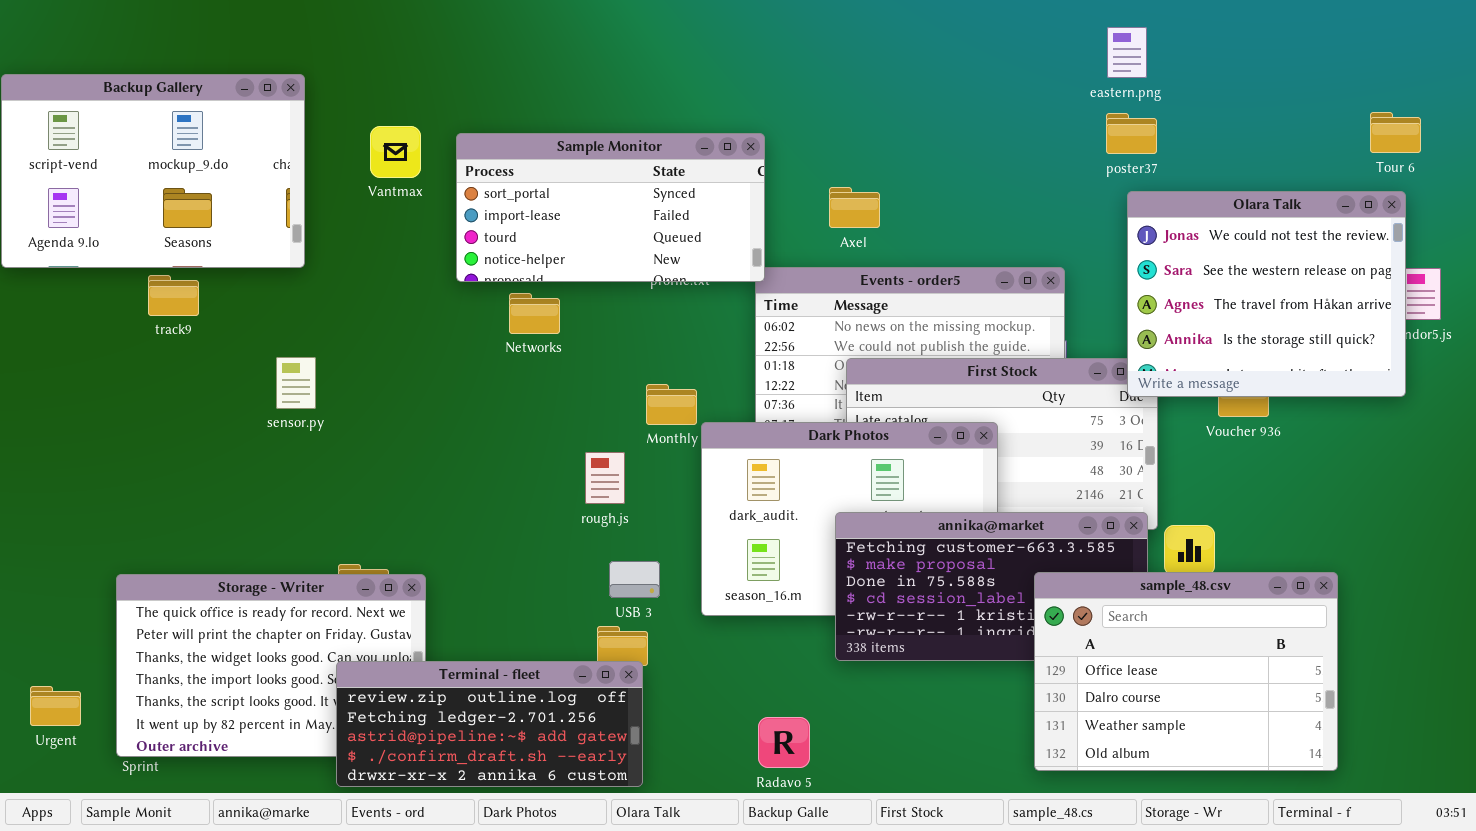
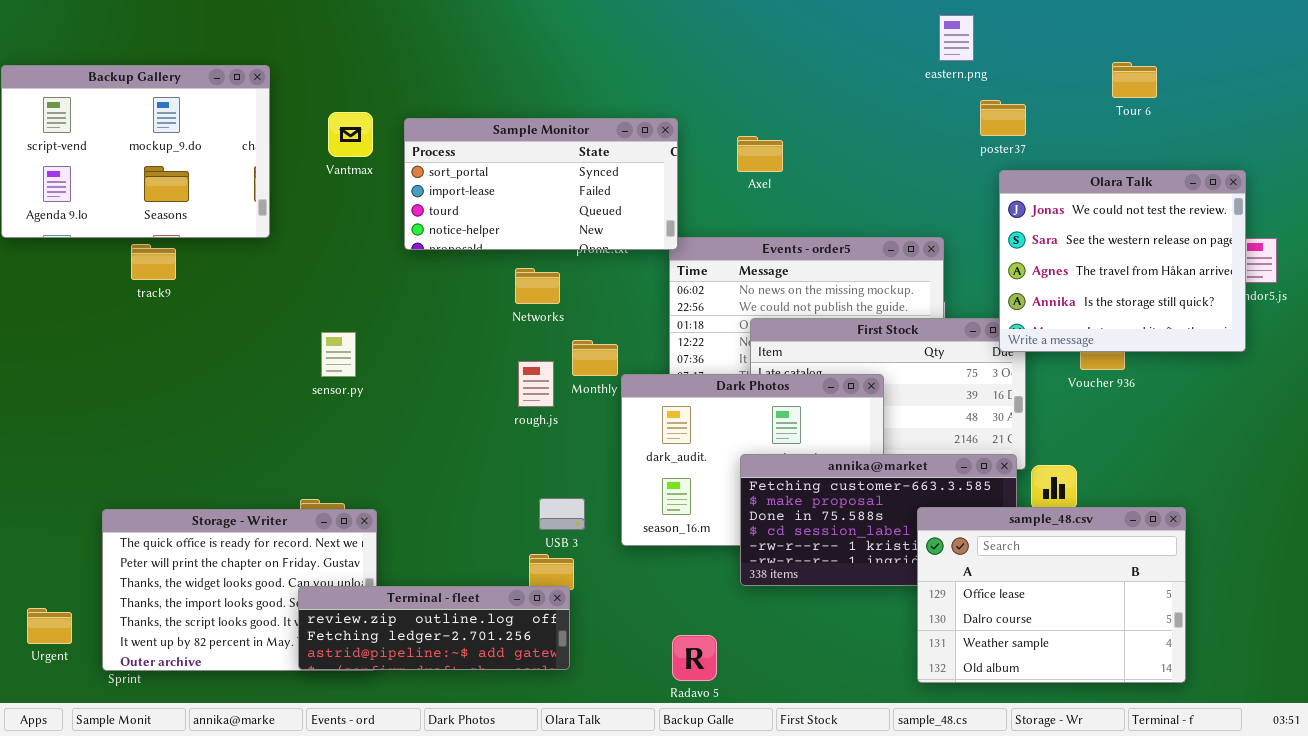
eastern.png: [1107,27,1147,78] -> [939,15,974,61], moved
Tour 6: [1370,112,1421,153] -> [1112,62,1157,98], moved
Axel: [829,187,880,228] -> [737,136,783,172], moved
Networks: [509,293,560,334] -> [515,268,560,304], moved
sensor.py: [276,357,316,409] -> [321,332,356,377], moved
rough.js: [585,452,625,504] -> [518,361,554,407], moved
Terminal - fleet: [336,661,643,787] -> [298,586,570,670], resized

